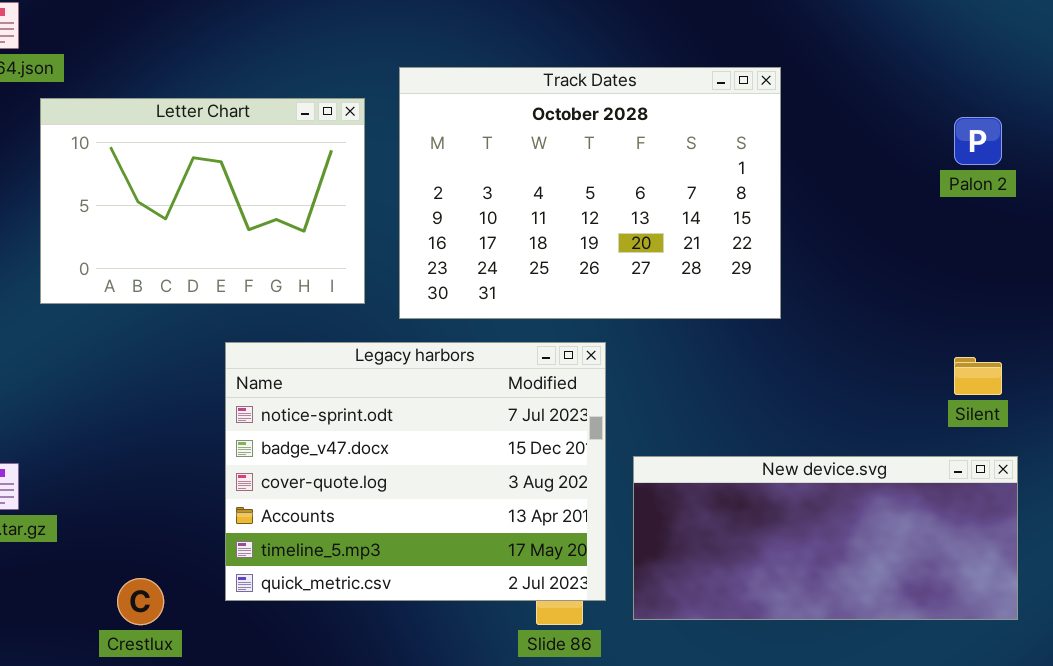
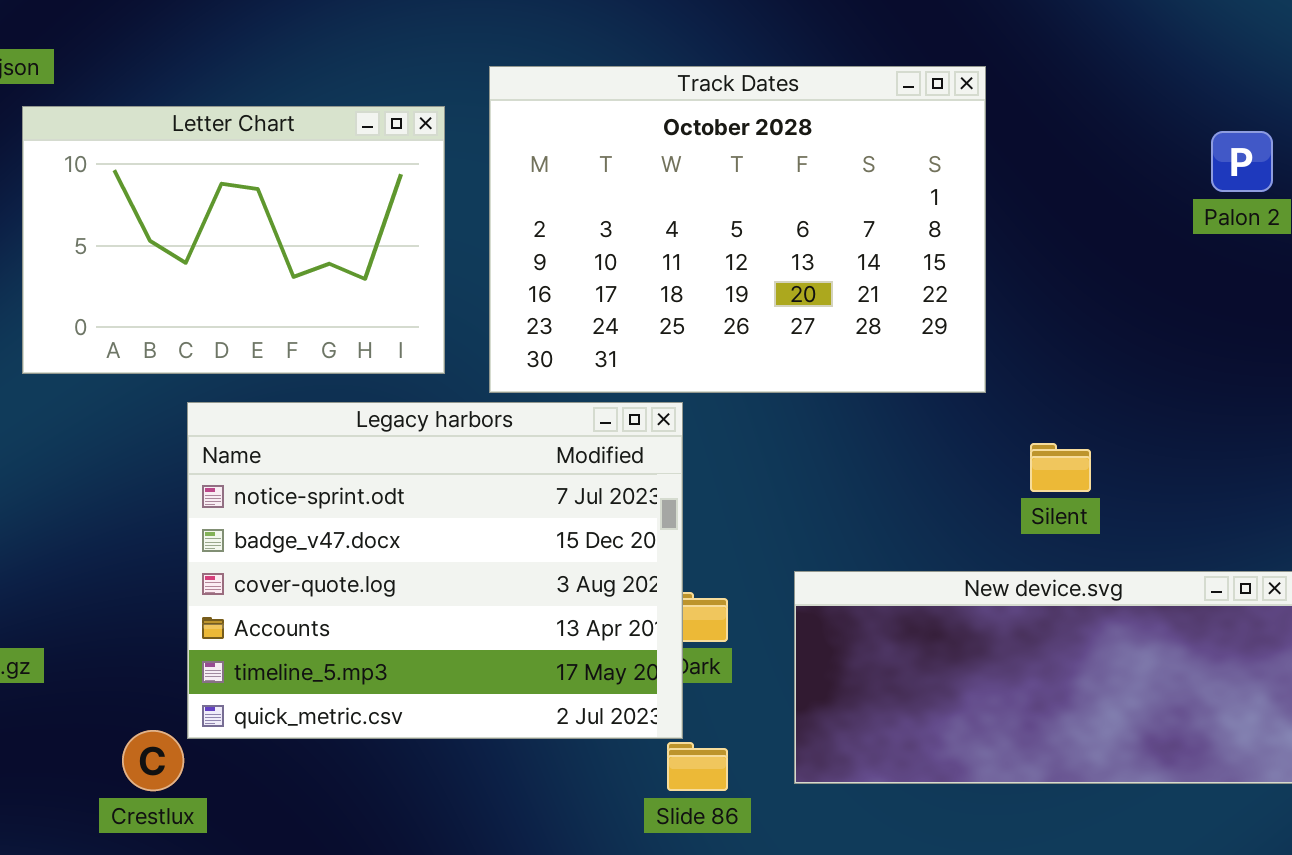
Legacy harbors: [225,342,606,601] -> [187,402,683,739], moved
Silent: [954,357,1002,395] -> [1030,443,1091,492], moved

